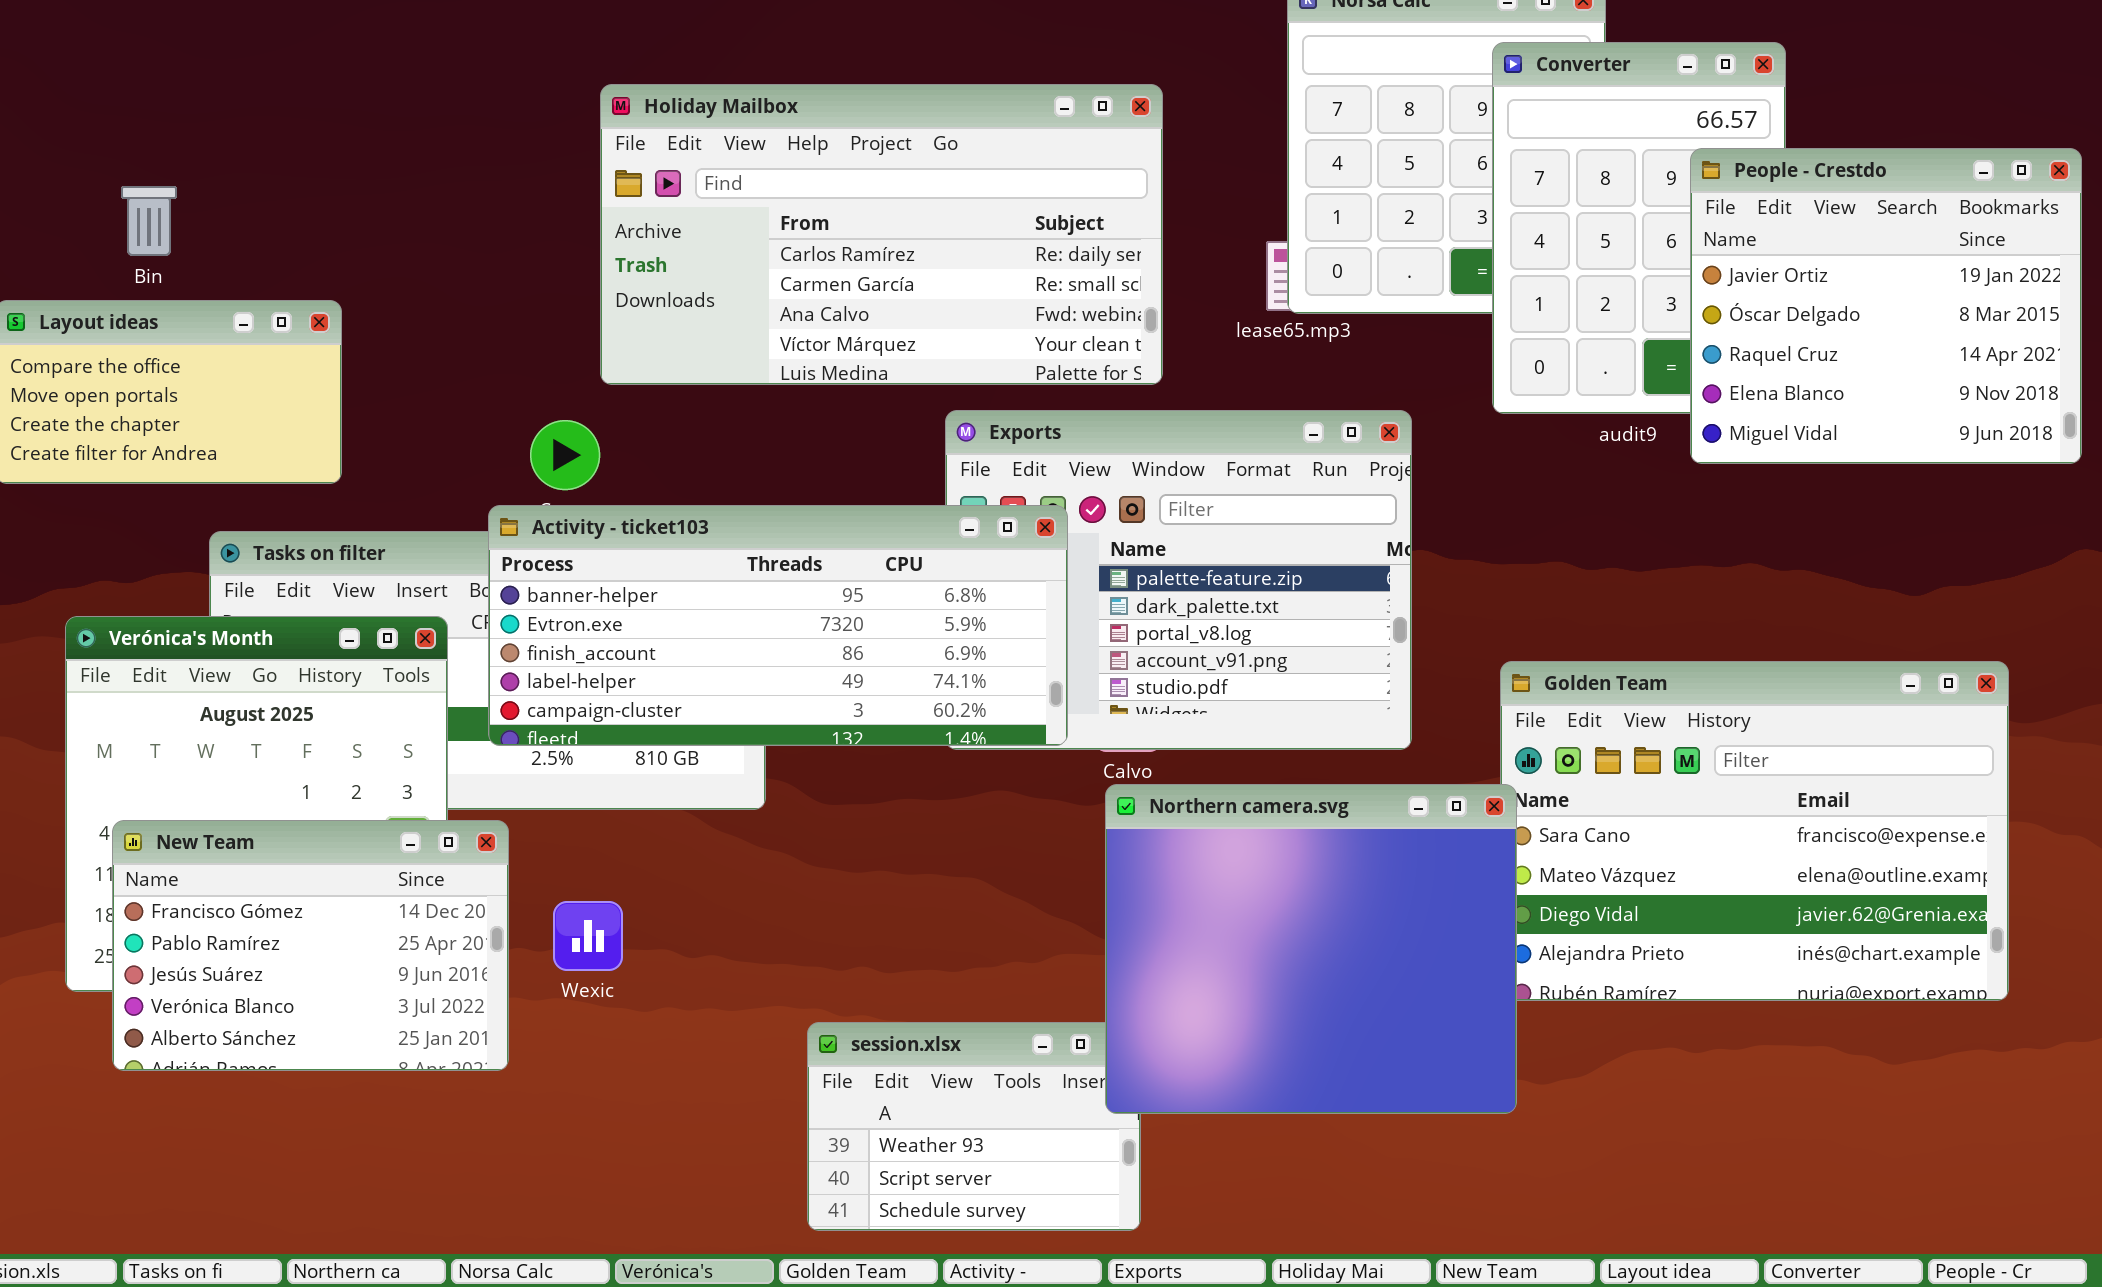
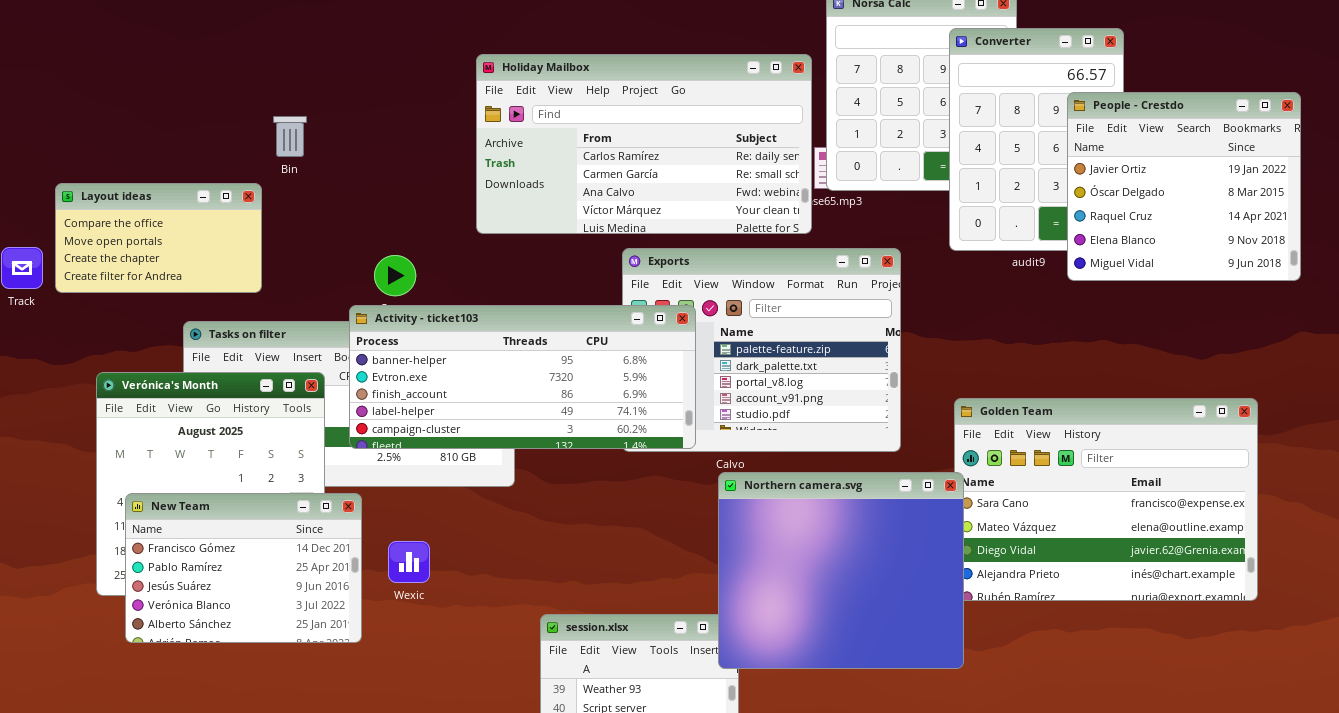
Holiday Mailbox: [600,84,1163,385] -> [476,54,812,234], moved
Bin: [121,186,177,256] -> [273,116,307,157], moved

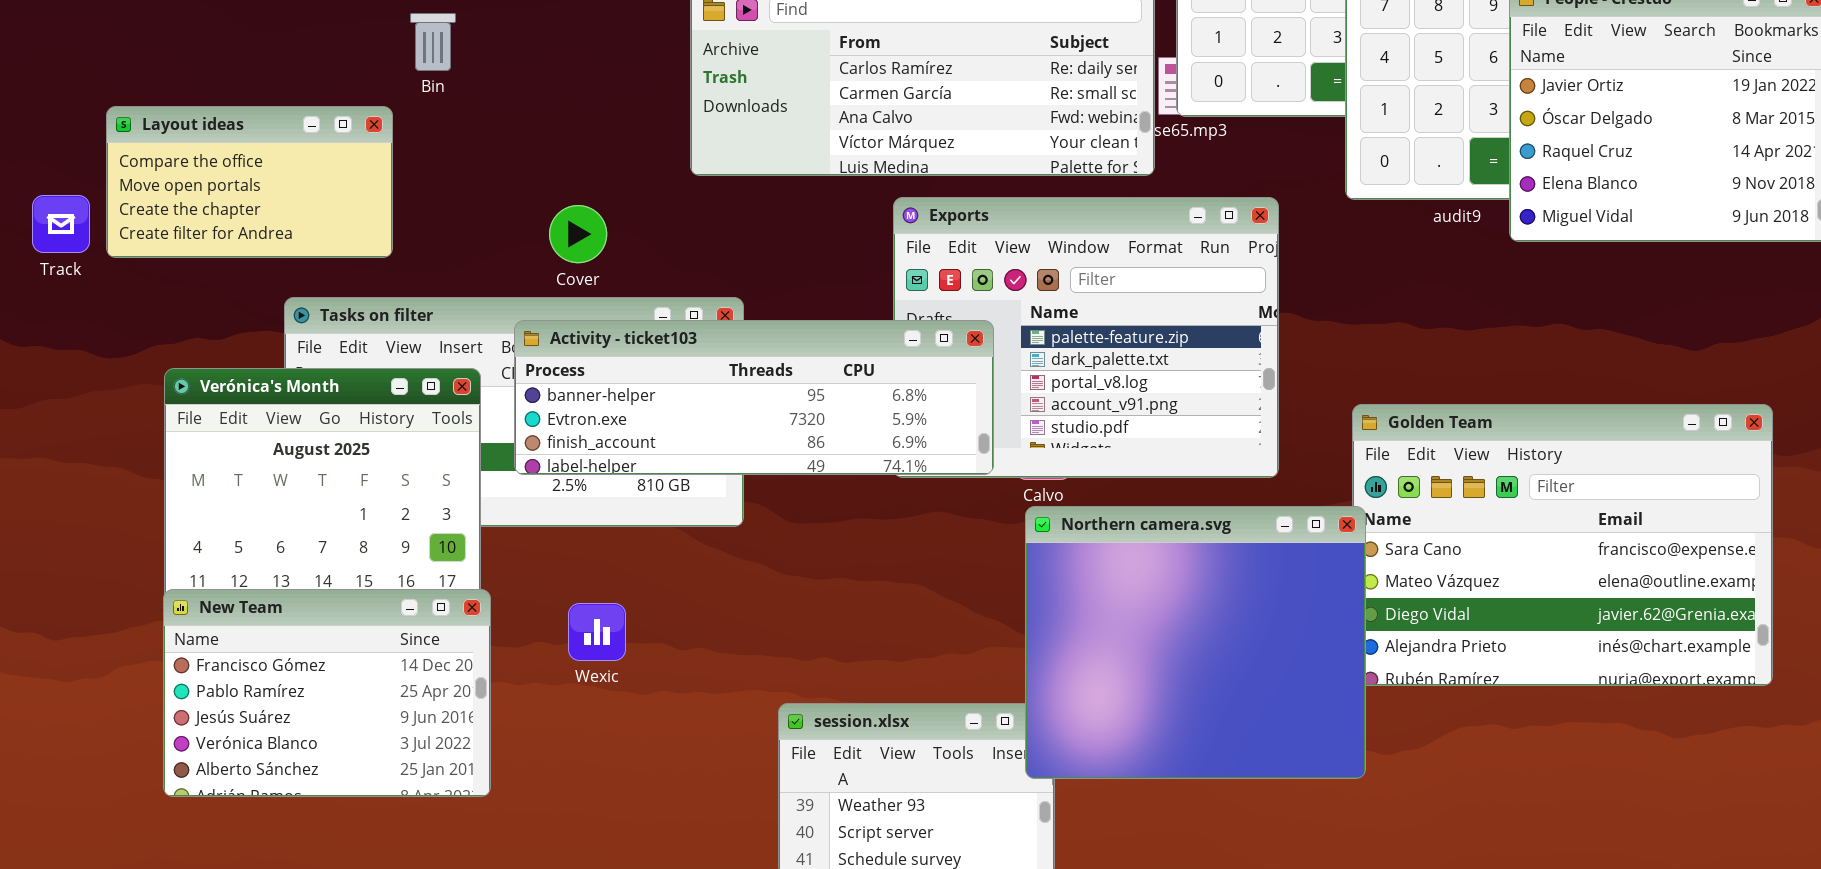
Activity - ticket103: [349,305,696,449] -> [514,320,994,475], resized
New Team: [125,493,362,643] -> [163,589,491,797], moved

